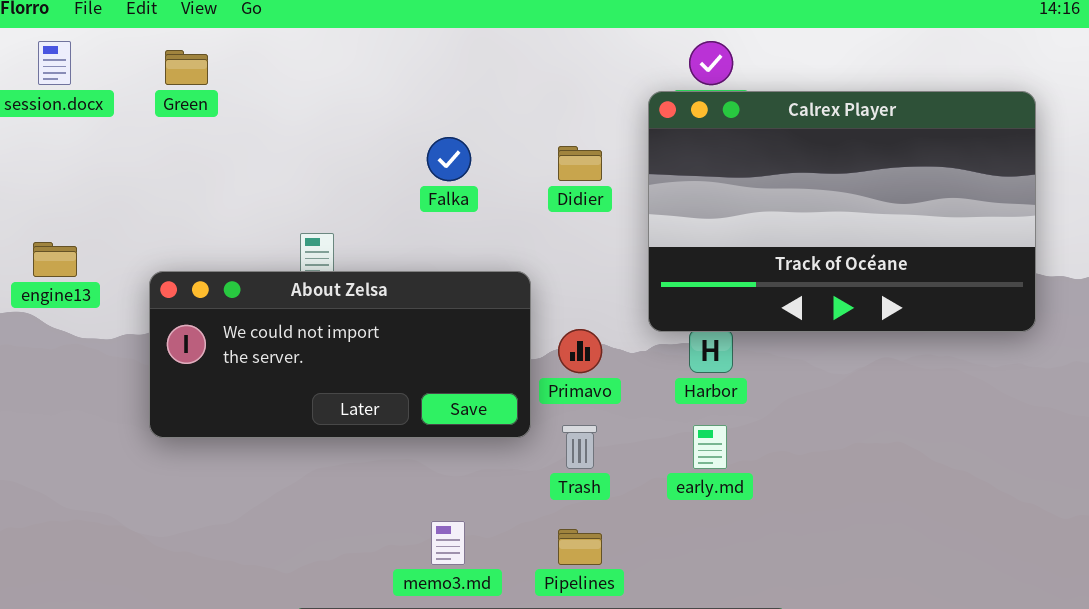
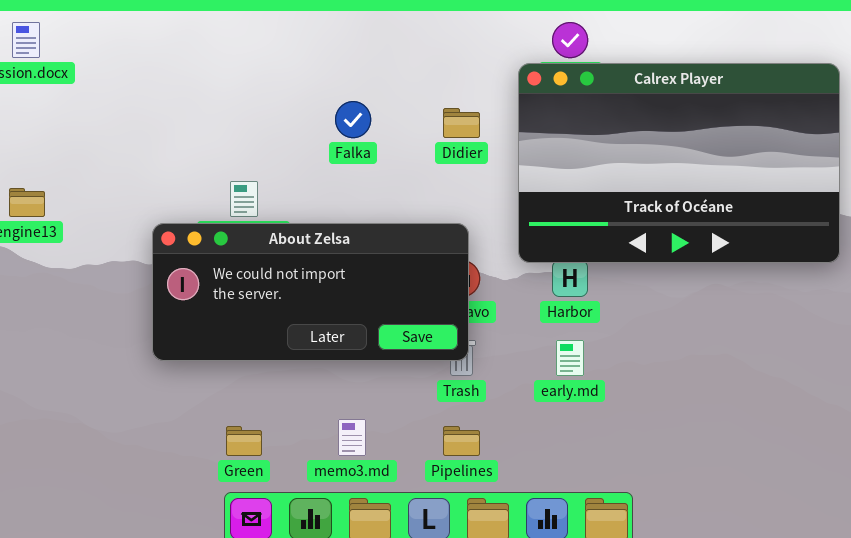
Green: [165,50,208,85] -> [226,426,262,456], moved
About Zelsa: [149,271,531,438] -> [152,223,469,361], moved

